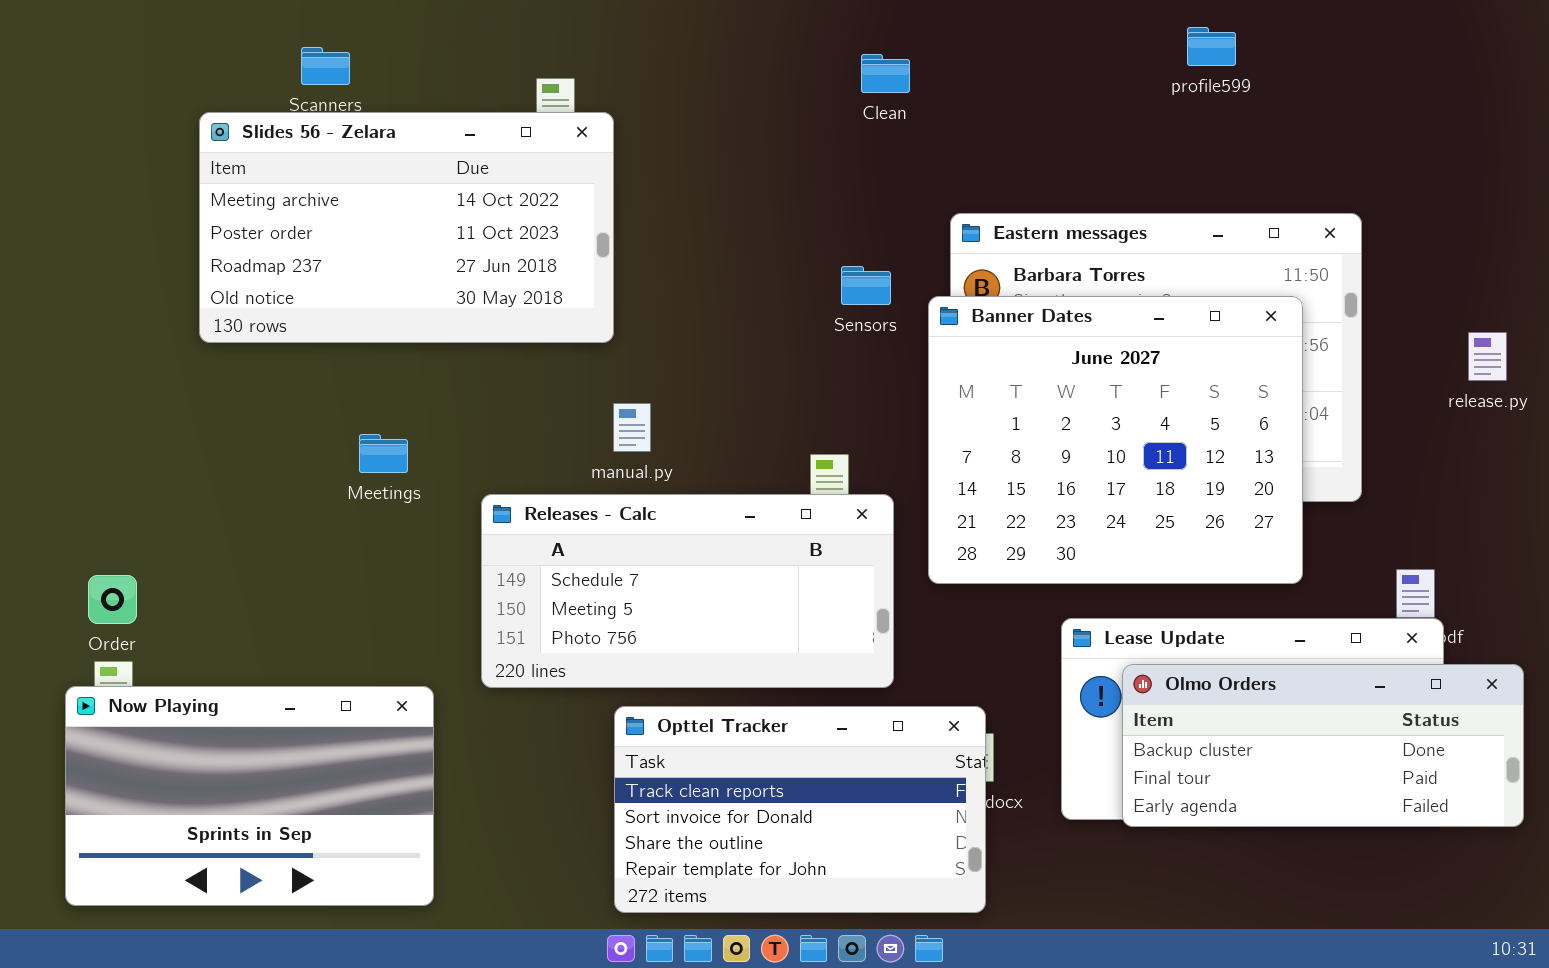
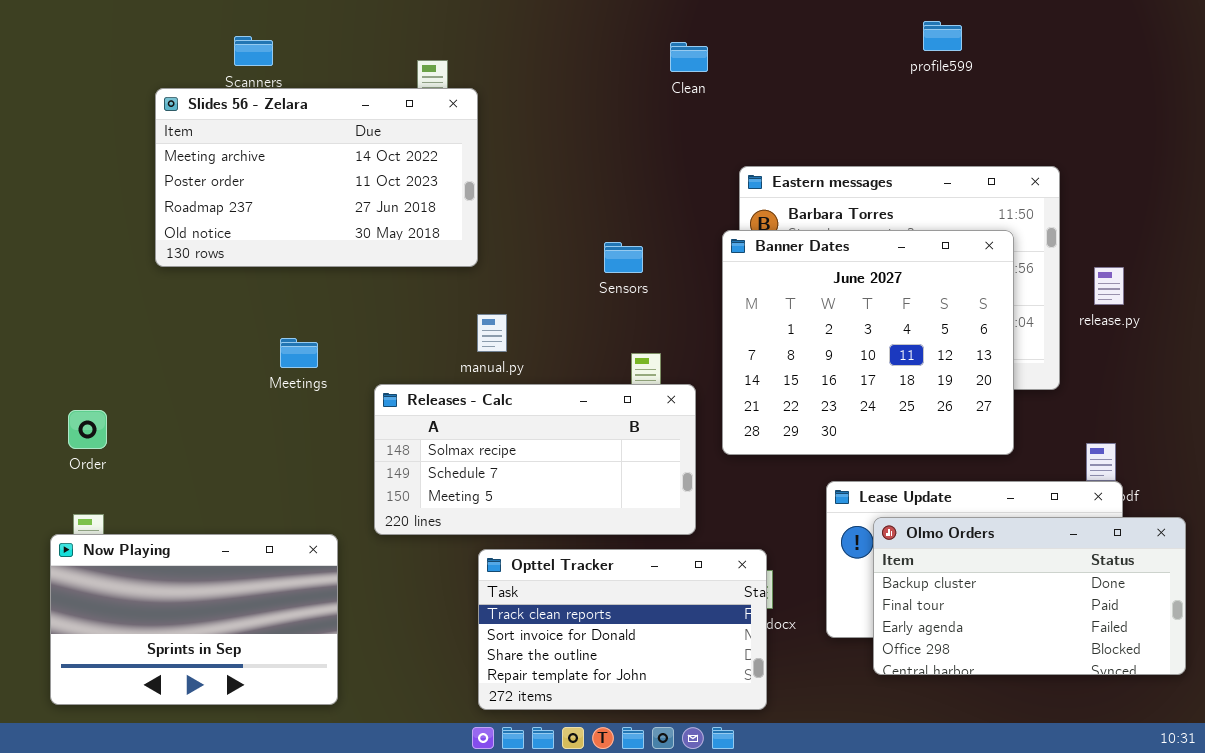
Sensors: [841,266,891,305] -> [604,242,643,273], moved
release.py: [1468,332,1507,381] -> [1094,267,1124,305], moved
Releases - Calc: [481,494,894,688] -> [374,384,696,535], scrolled up 1 row
Order: [88,575,137,624] -> [68,410,107,449], moved
Olmo Orders: [1122,664,1524,827] -> [873,517,1186,675], resized

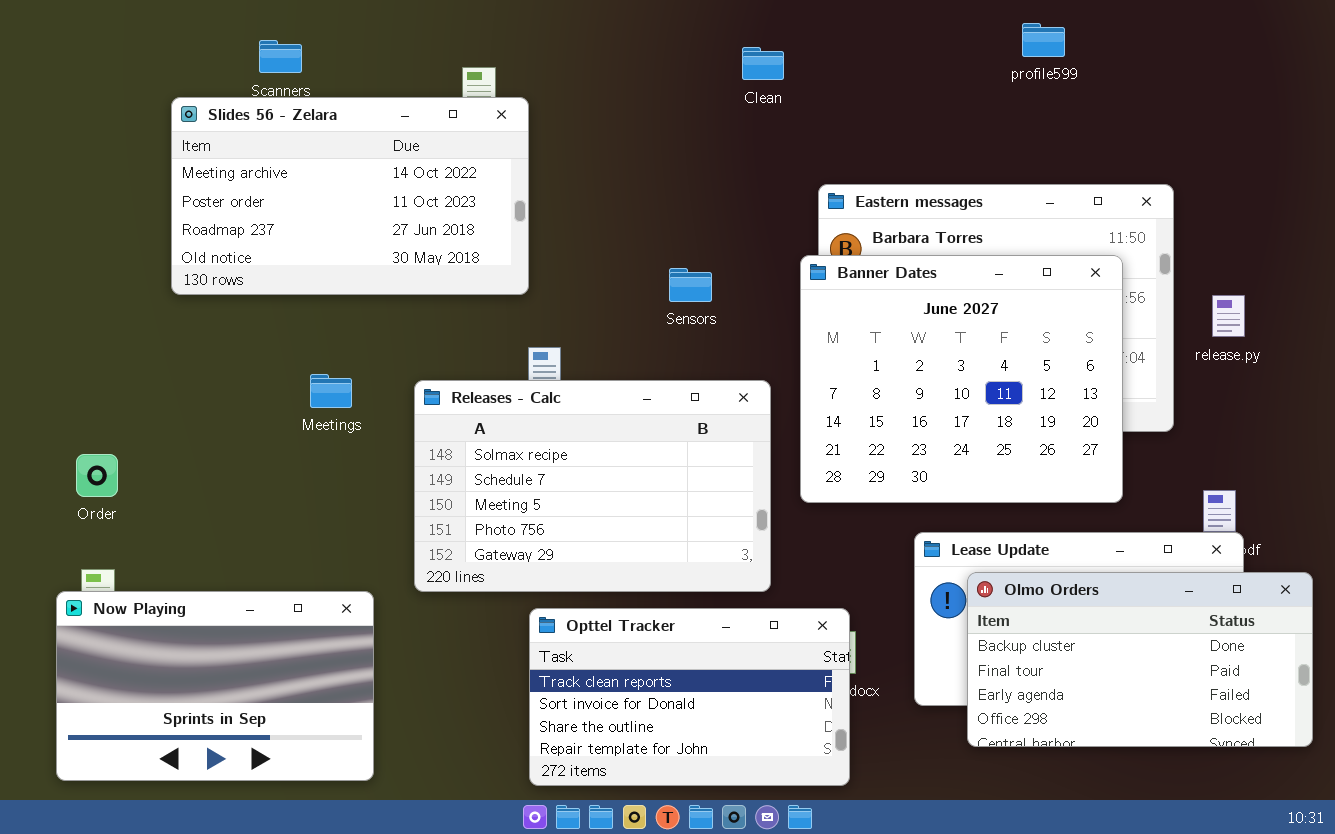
Releases - Calc: [374,384,696,535] -> [414,380,771,592], resized

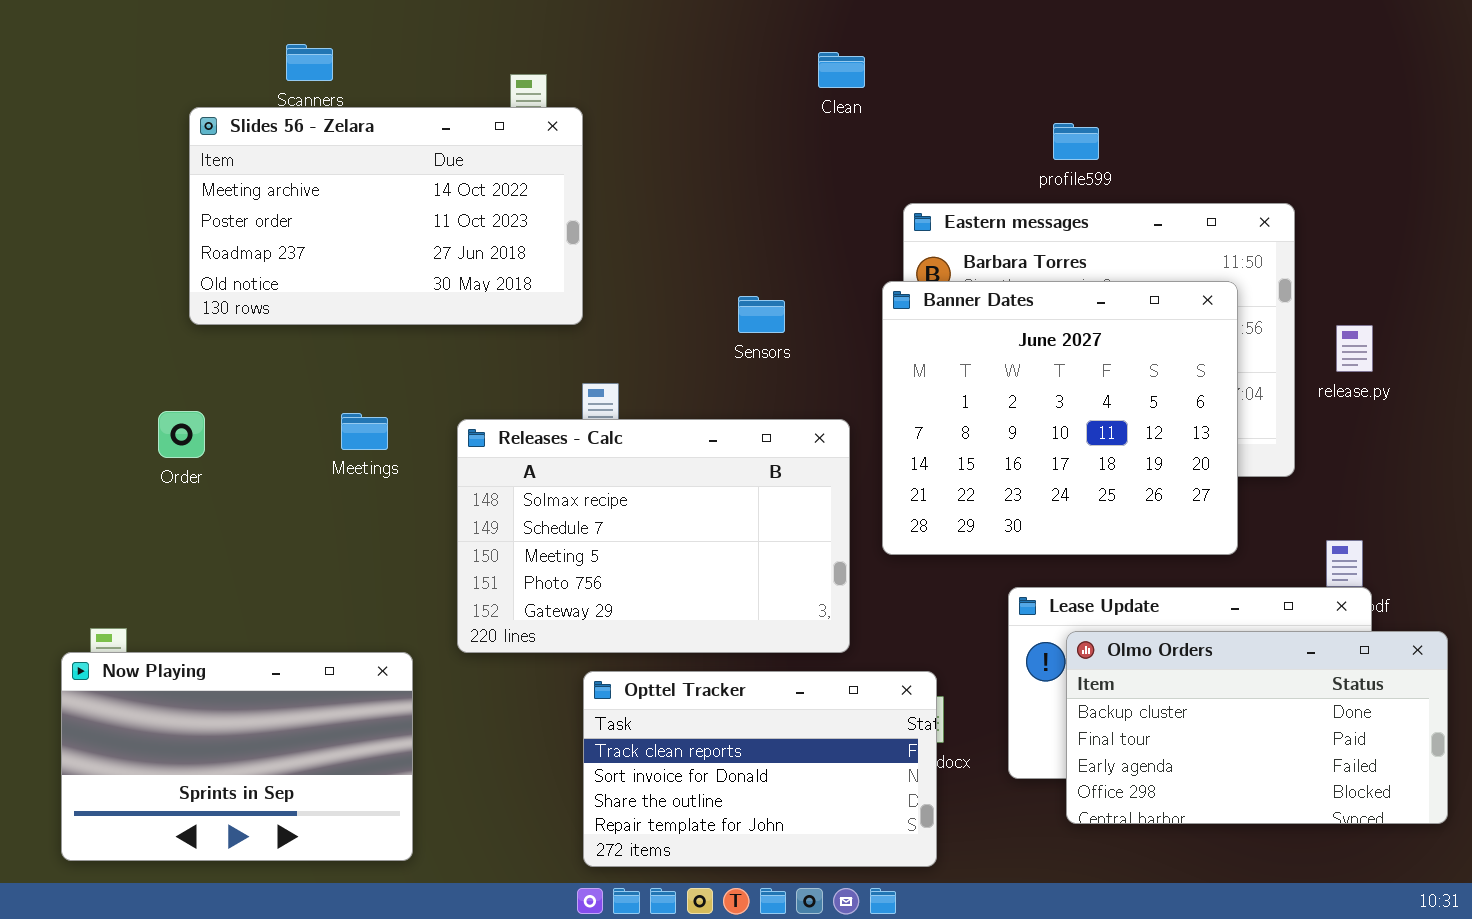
profile599: [1022,23,1065,57] -> [1053,123,1099,160], moved
Order: [76,454,118,497] -> [158,411,205,458], moved

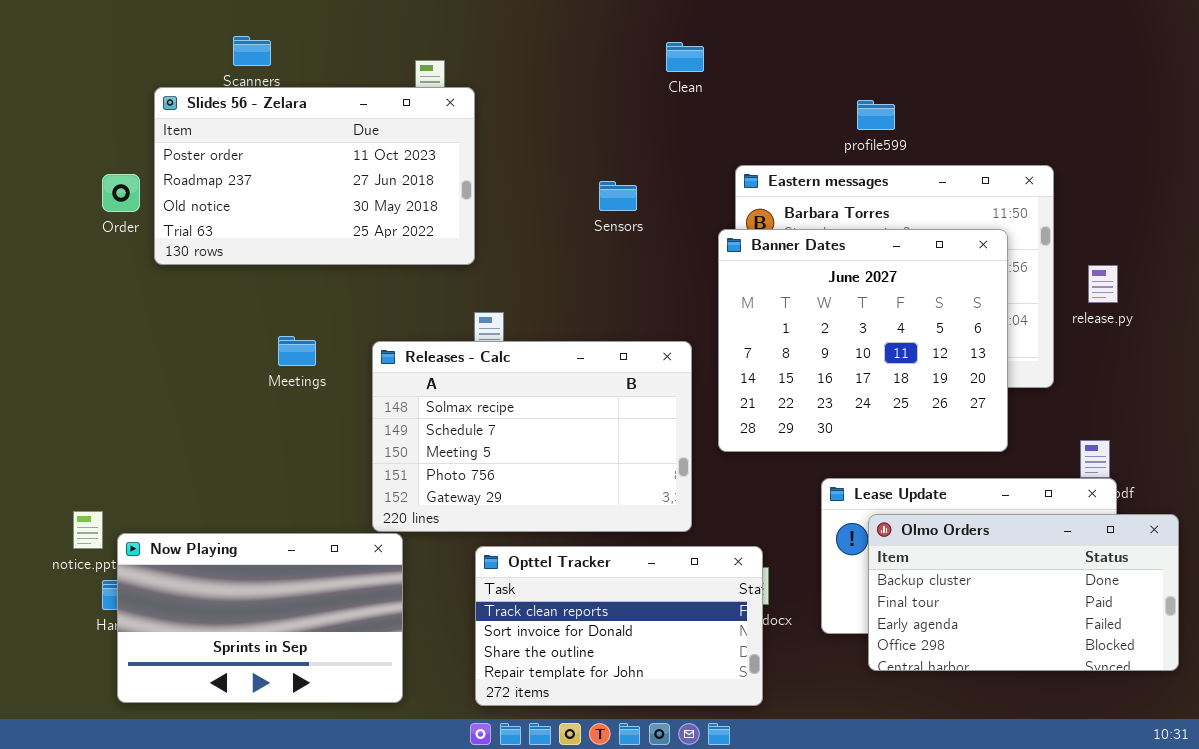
Slides 56 - Zelara: [189,107,583,325] -> [154,87,475,265], scrolled down 1 row
Sensors: [738,296,785,333] -> [599,181,637,211], moved
Order: [158,411,205,458] -> [102,174,140,212], moved
Now Playing: [61,652,413,861] -> [117,533,403,703], moved

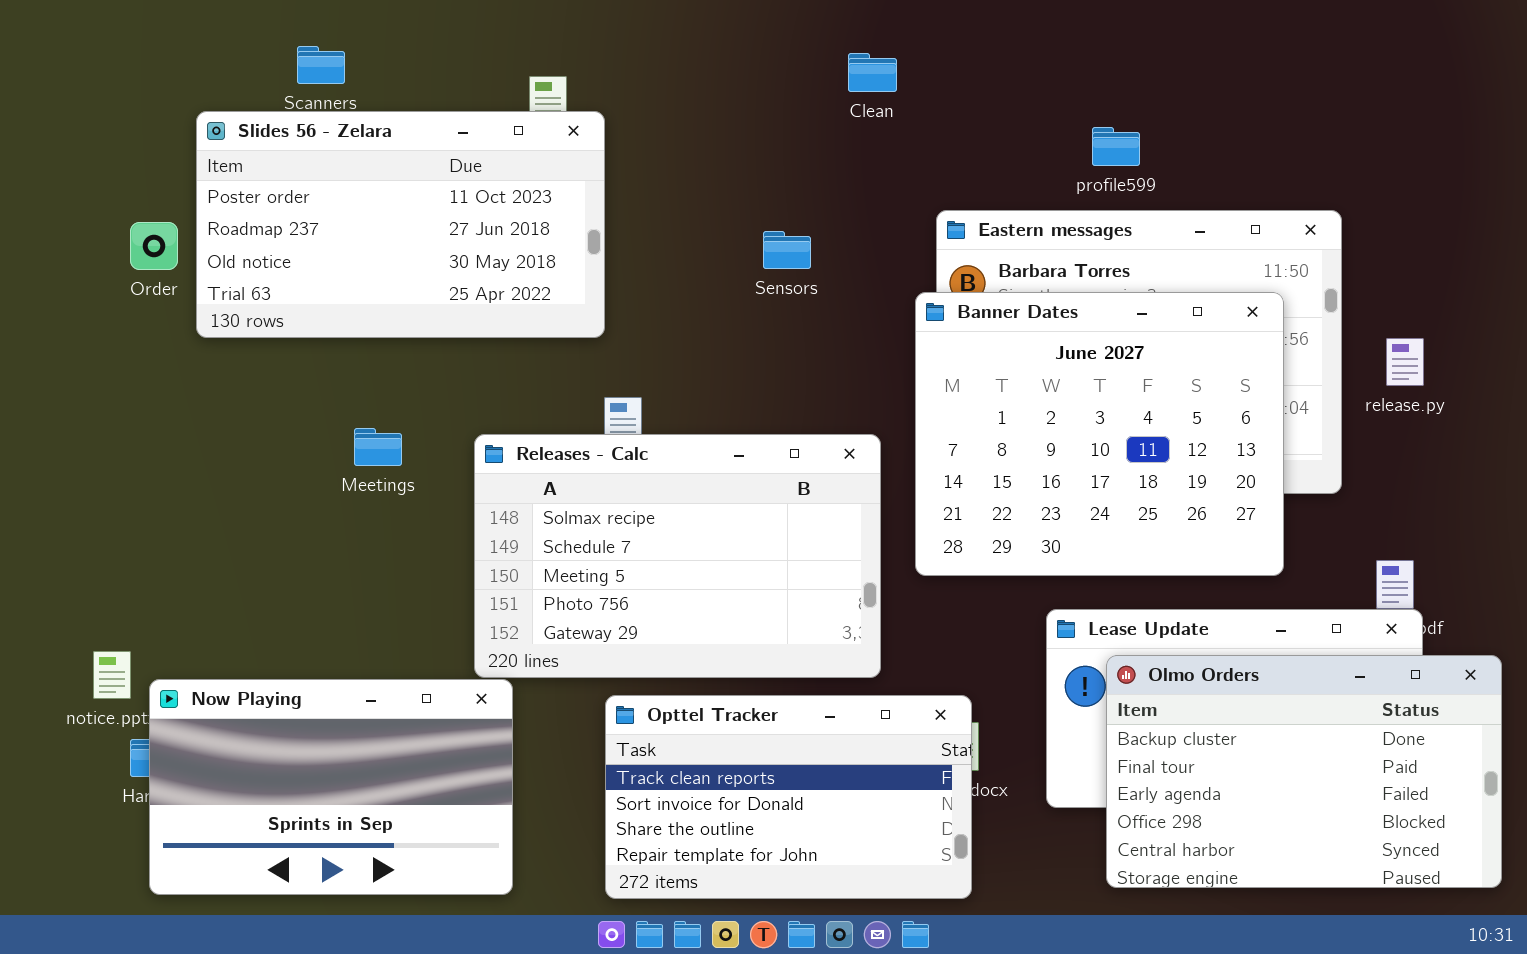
Olmo Orders: [868,514,1179,671] -> [1106,655,1502,888], resized

